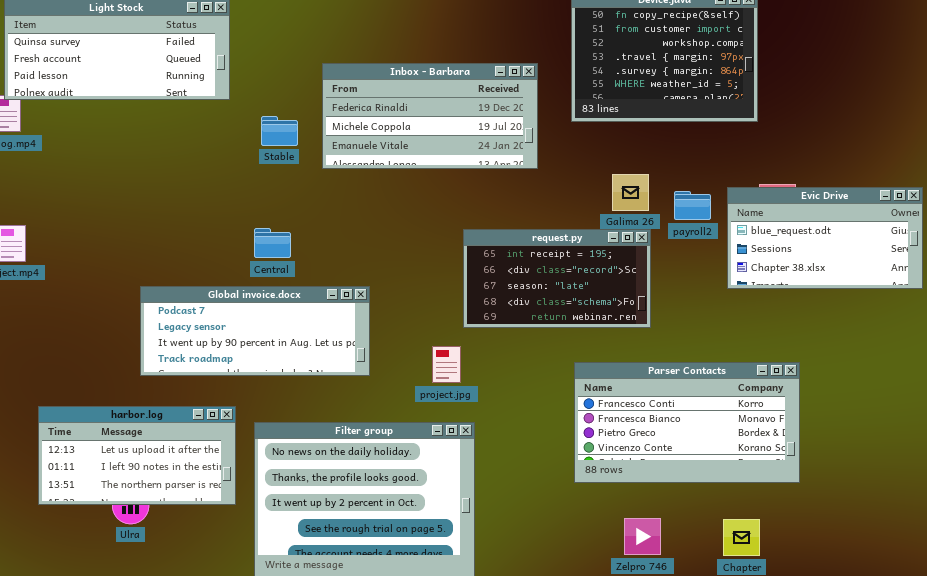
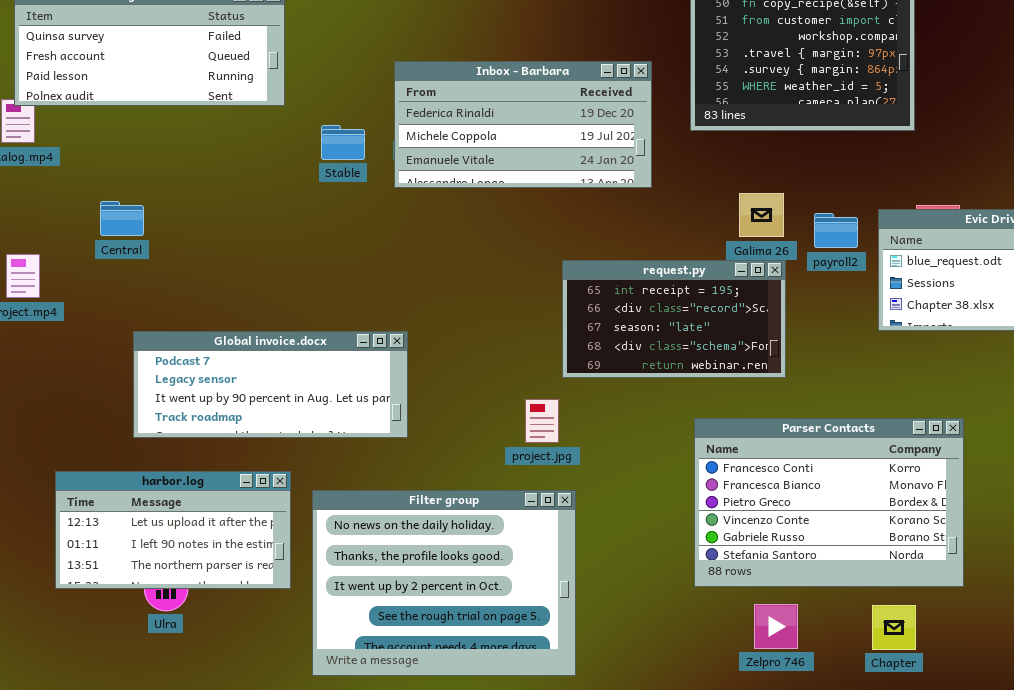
Central: [254,228,291,258] -> [100,201,144,236], moved
Global invoice.docx: [140,286,370,376] -> [133,331,408,438], moved
Parser Contacts: [574,362,800,483] -> [694,418,964,587], resized

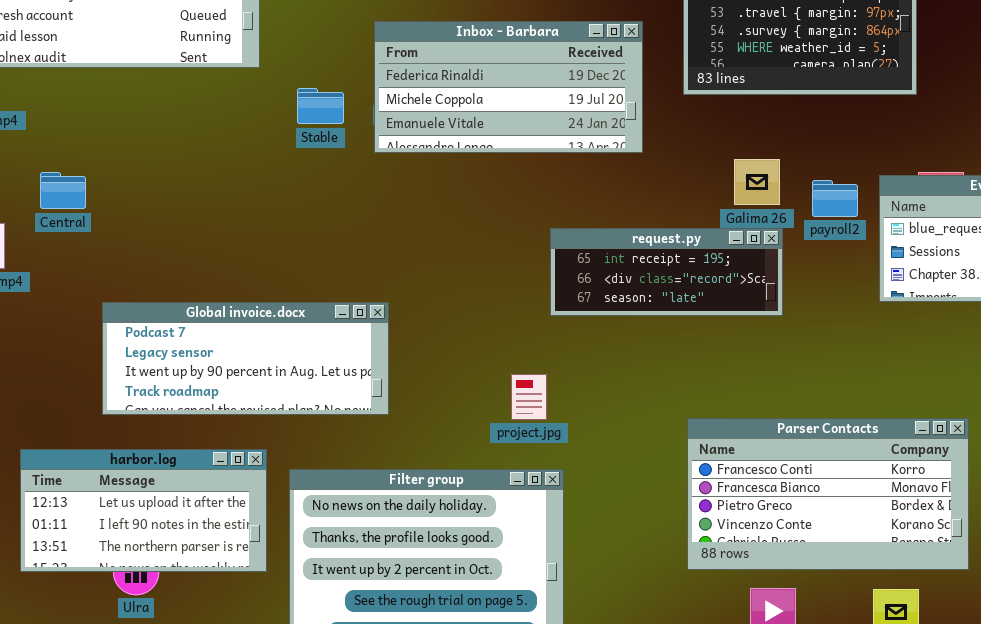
Central: [100,201,144,236] -> [40,172,86,209], moved
request.py: [562,260,786,378] -> [550,228,783,316], resized
Parser Contacts: [694,418,964,587] -> [687,418,969,570], resized

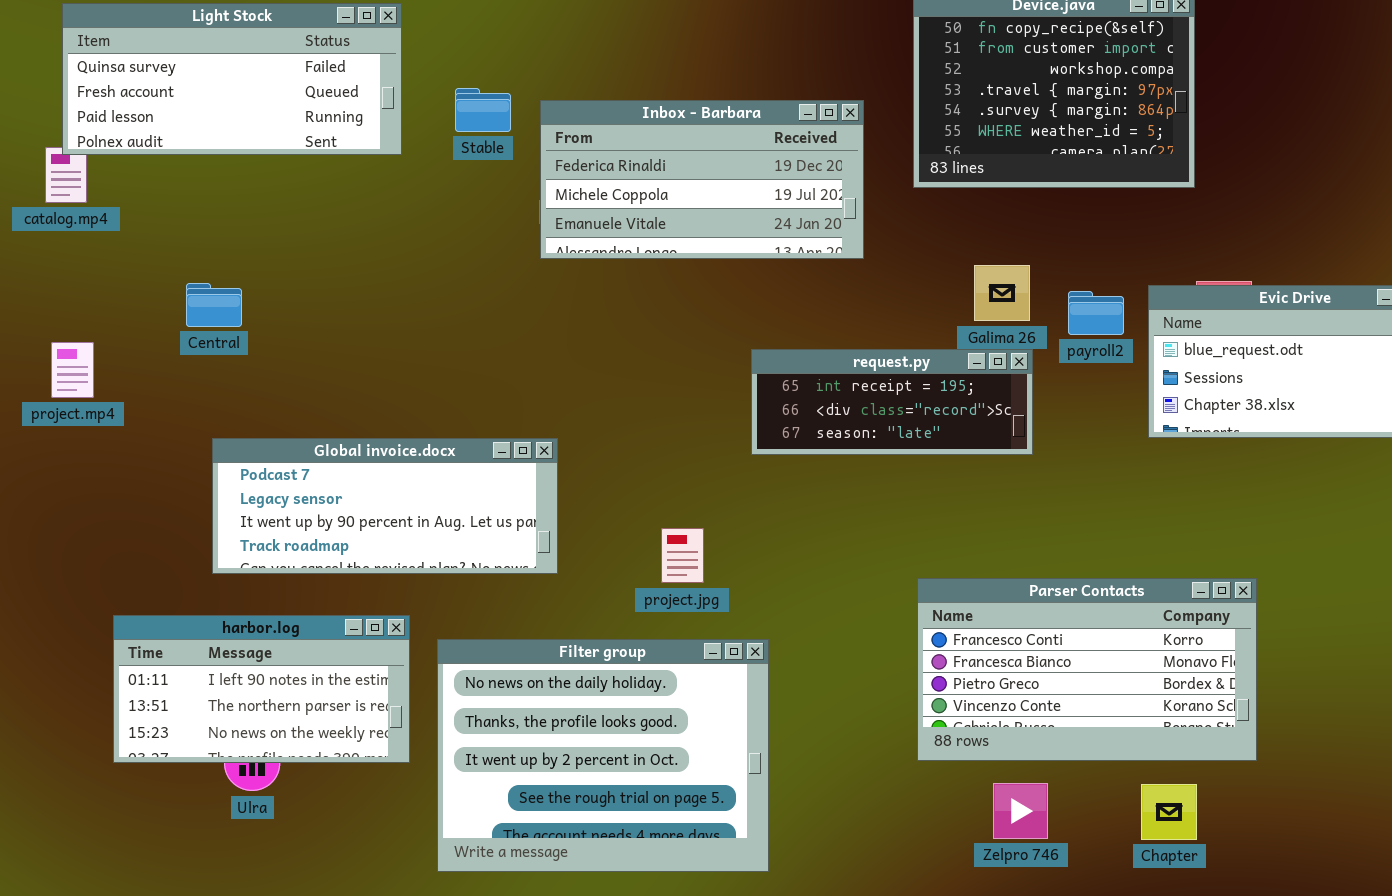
Stable: [297,88,344,124] -> [455,88,511,132], moved
Central: [40,172,86,209] -> [186,283,242,327], moved
project.jpg: [511,374,547,420] -> [661,528,704,583], moved
harbor.log: [20,449,267,572] -> [113,615,410,763], scrolled down 1 row

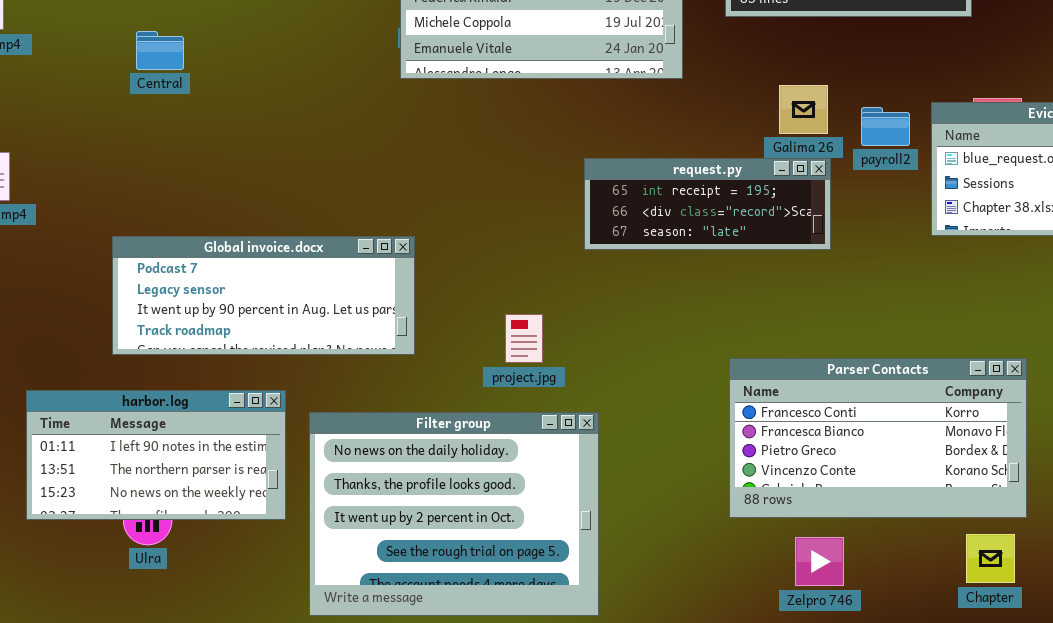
Central: [186,283,242,327] -> [136,31,184,70], moved
Chapter: [1141,784,1197,840] -> [966,534,1015,583], moved

